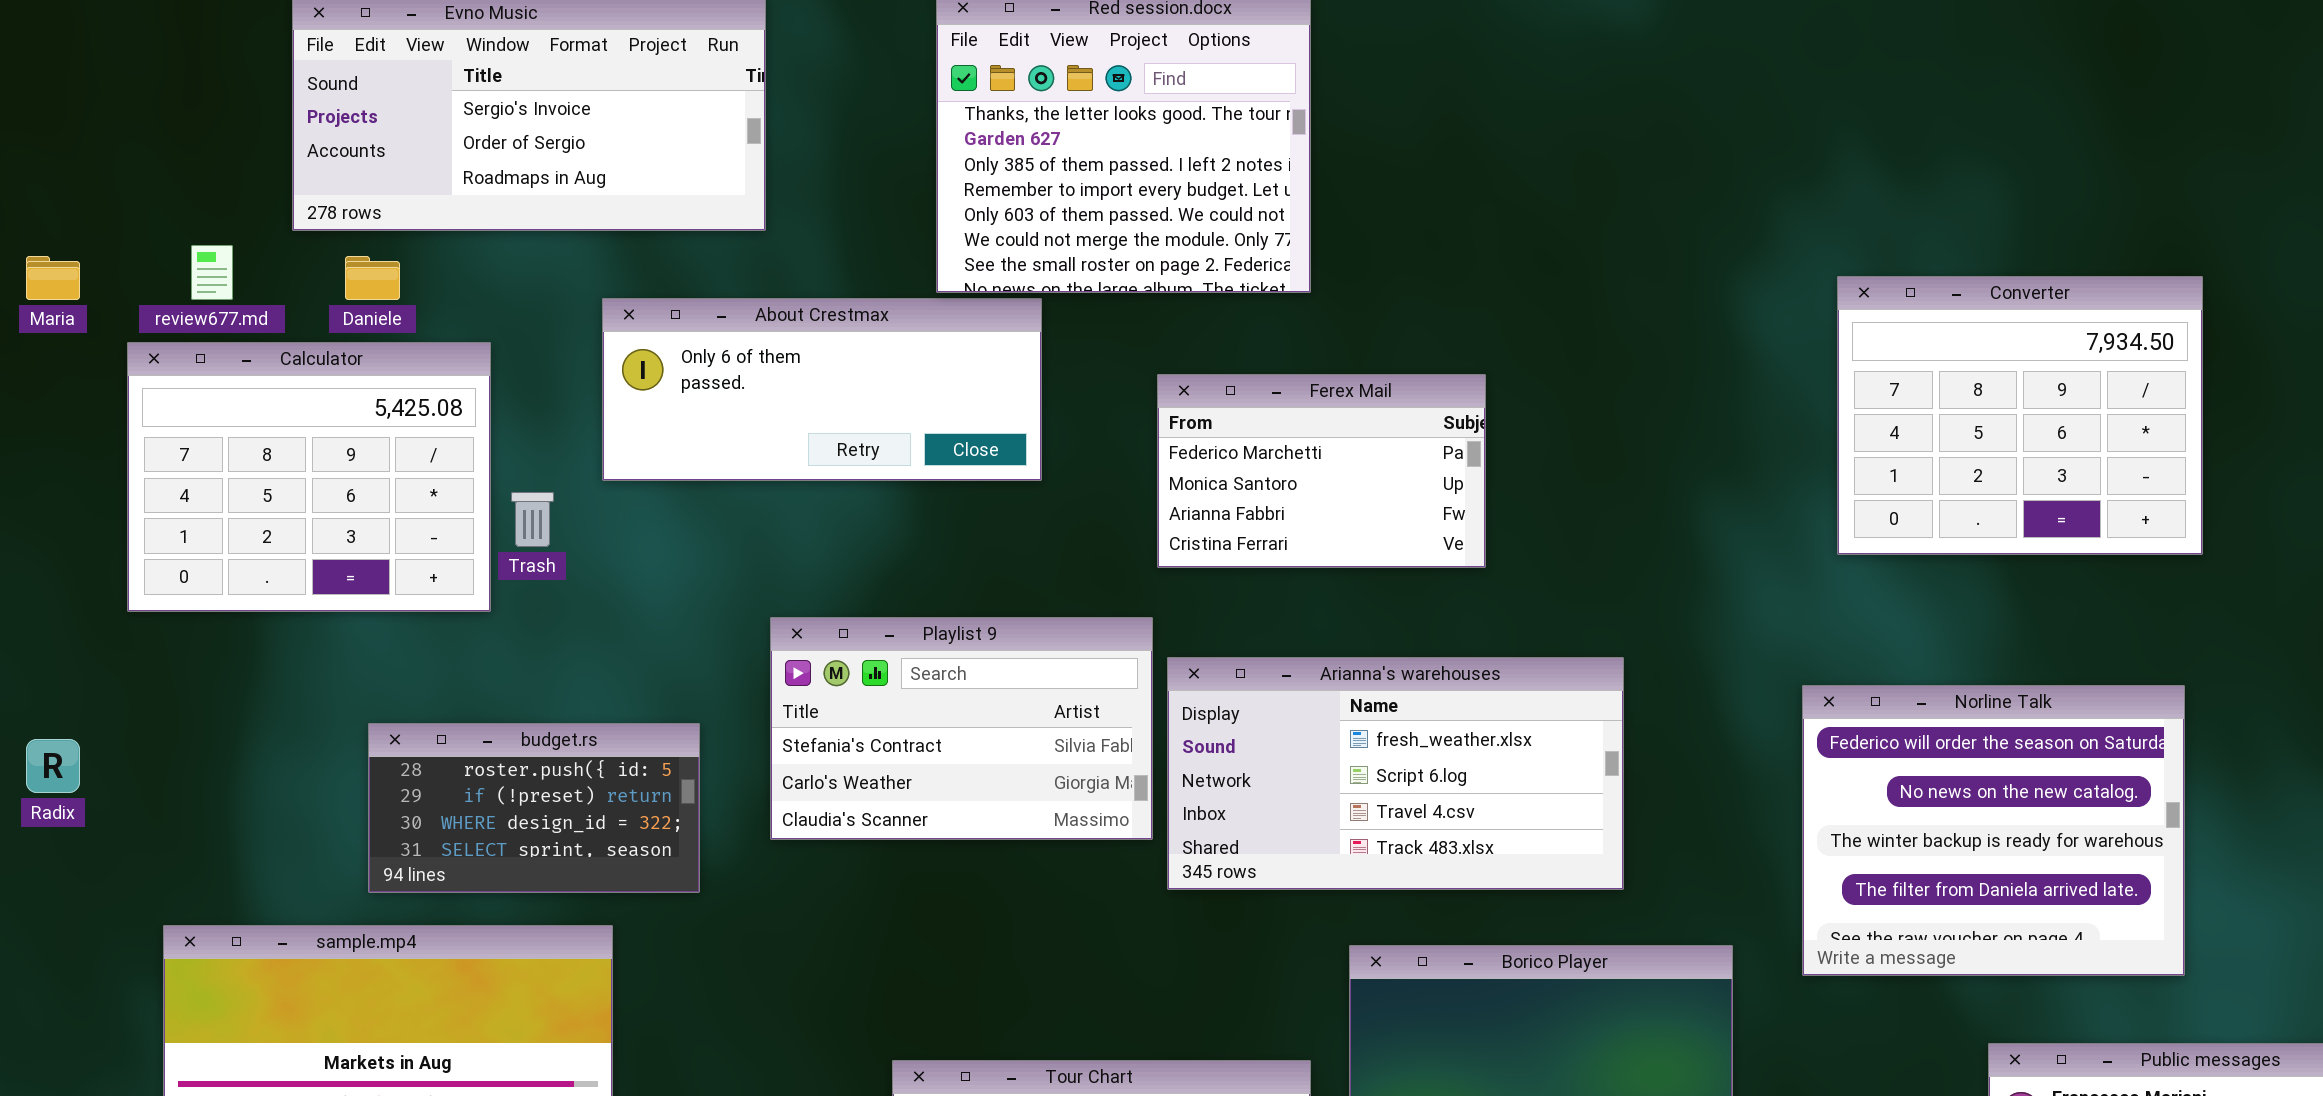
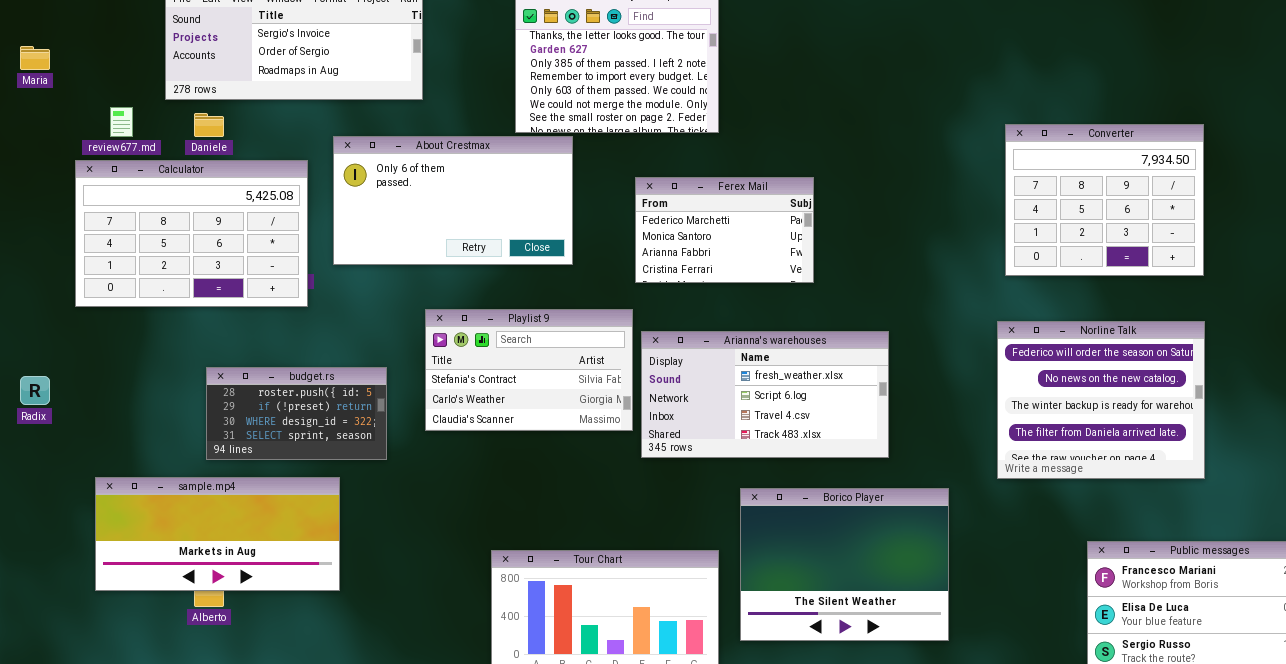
Maria: [26,256,80,300] -> [20,46,50,70], moved
About Crestmax: [602,298,1042,481] -> [333,136,573,265], resized
Calculator: [127,342,491,612] -> [75,160,308,307], resized
Norline Talk: [1802,685,2185,976] -> [997,321,1205,479], moved

